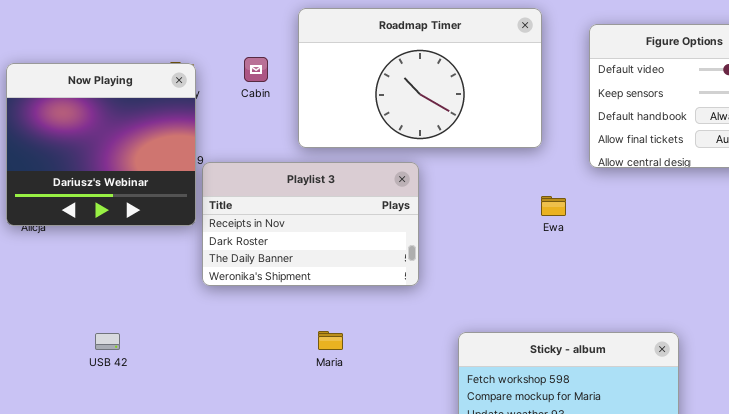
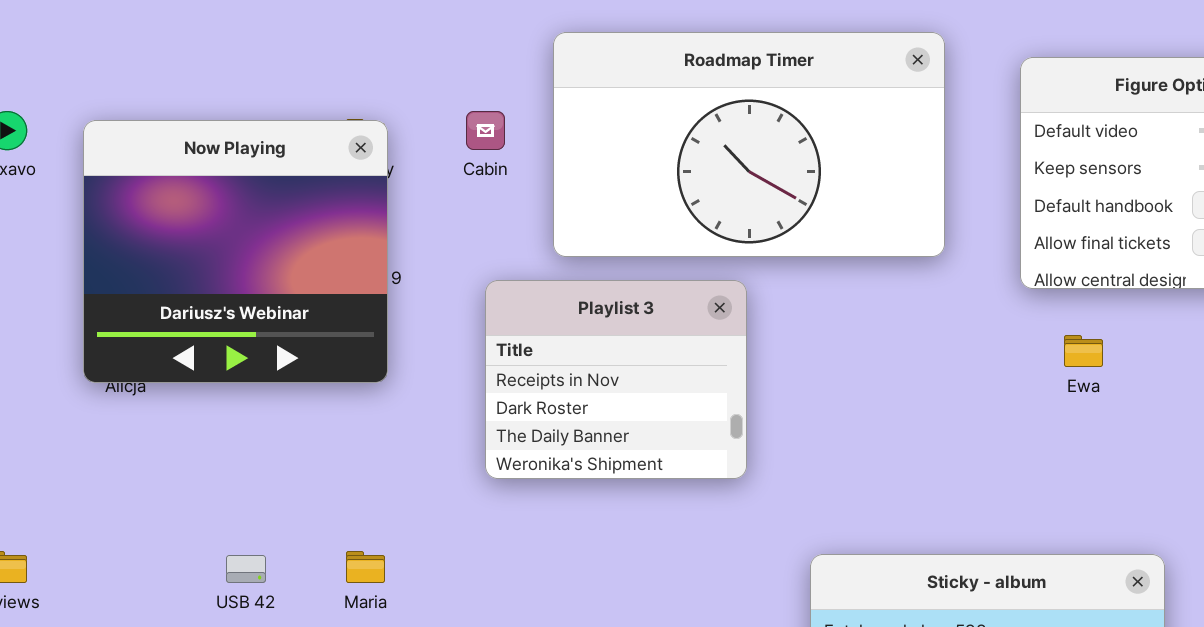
Playlist 3: [202,162,419,286] -> [485,280,747,479], resized
Ewa: [541,196,566,216] -> [1064,335,1103,367], moved
Maria: [318,331,343,350] -> [346,551,385,583], moved

